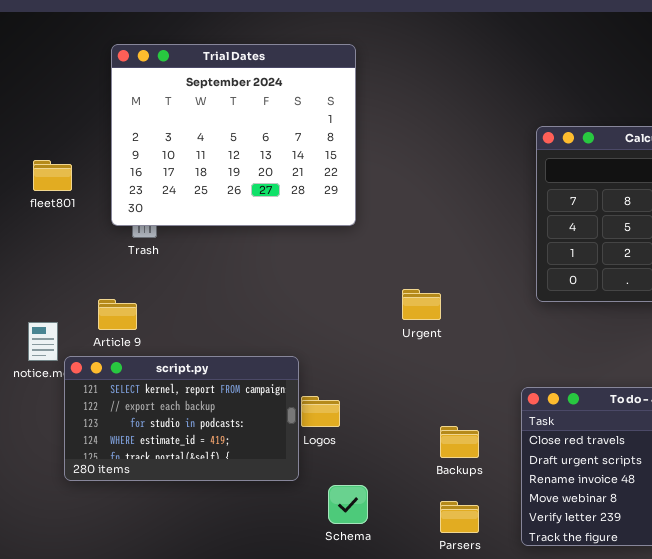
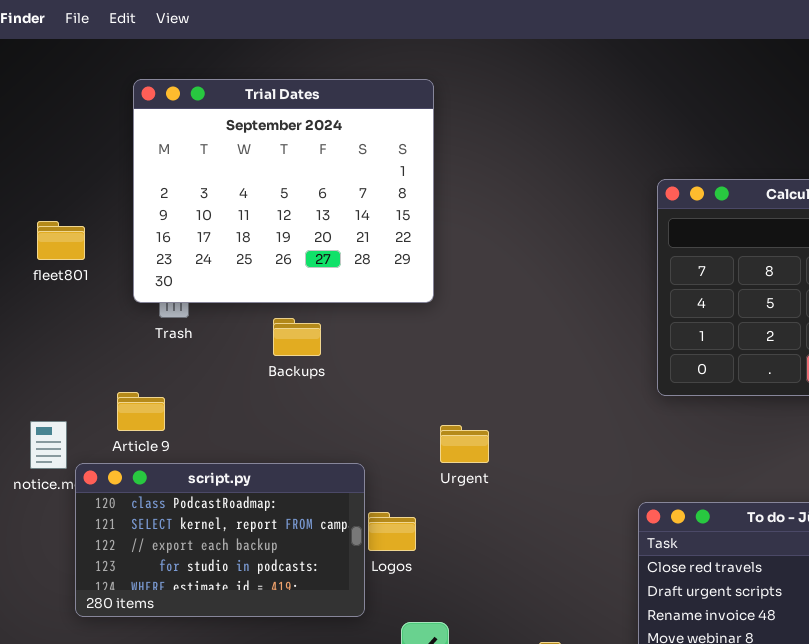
Urgent: [402,289,441,320] -> [440,425,489,463], moved
script.py: [64,356,299,481] -> [75,463,365,617], scrolled up 1 row
Backups: [440,426,479,458] -> [273,318,321,356], moved

